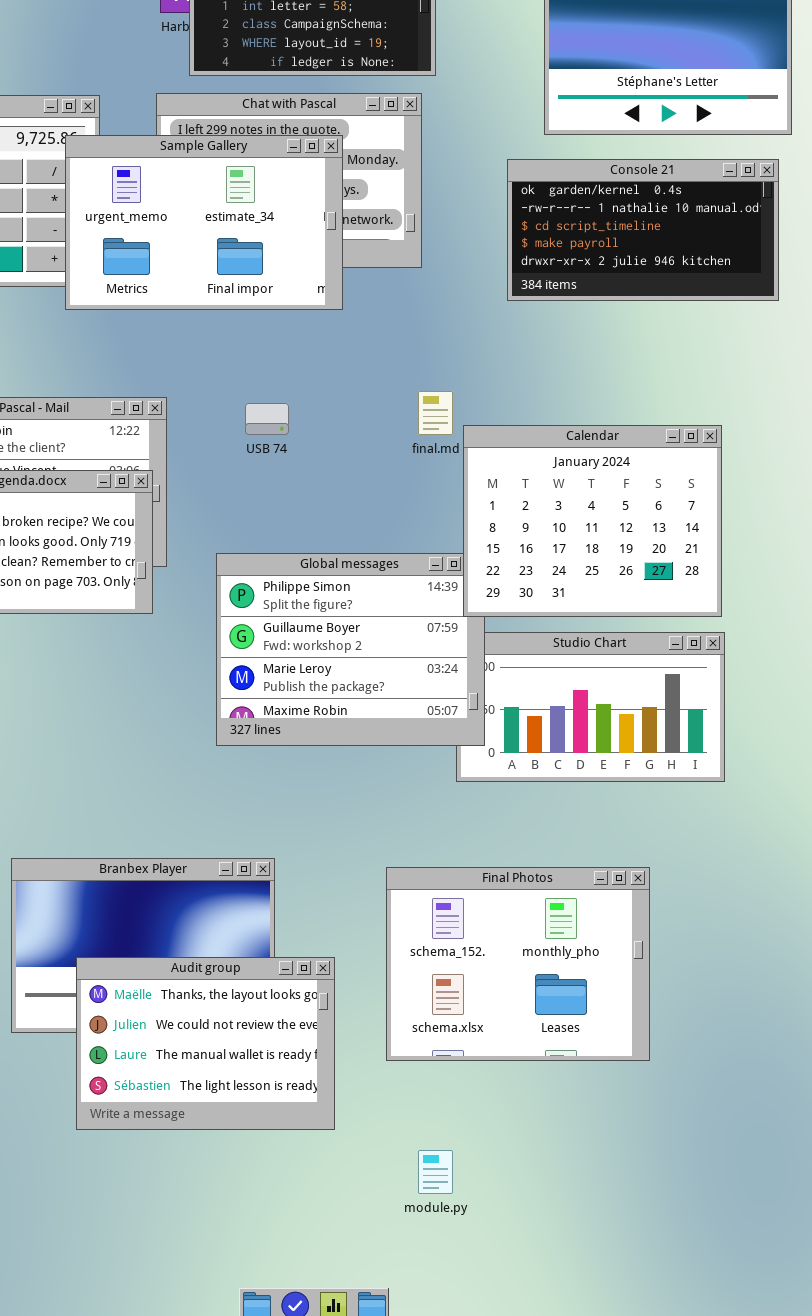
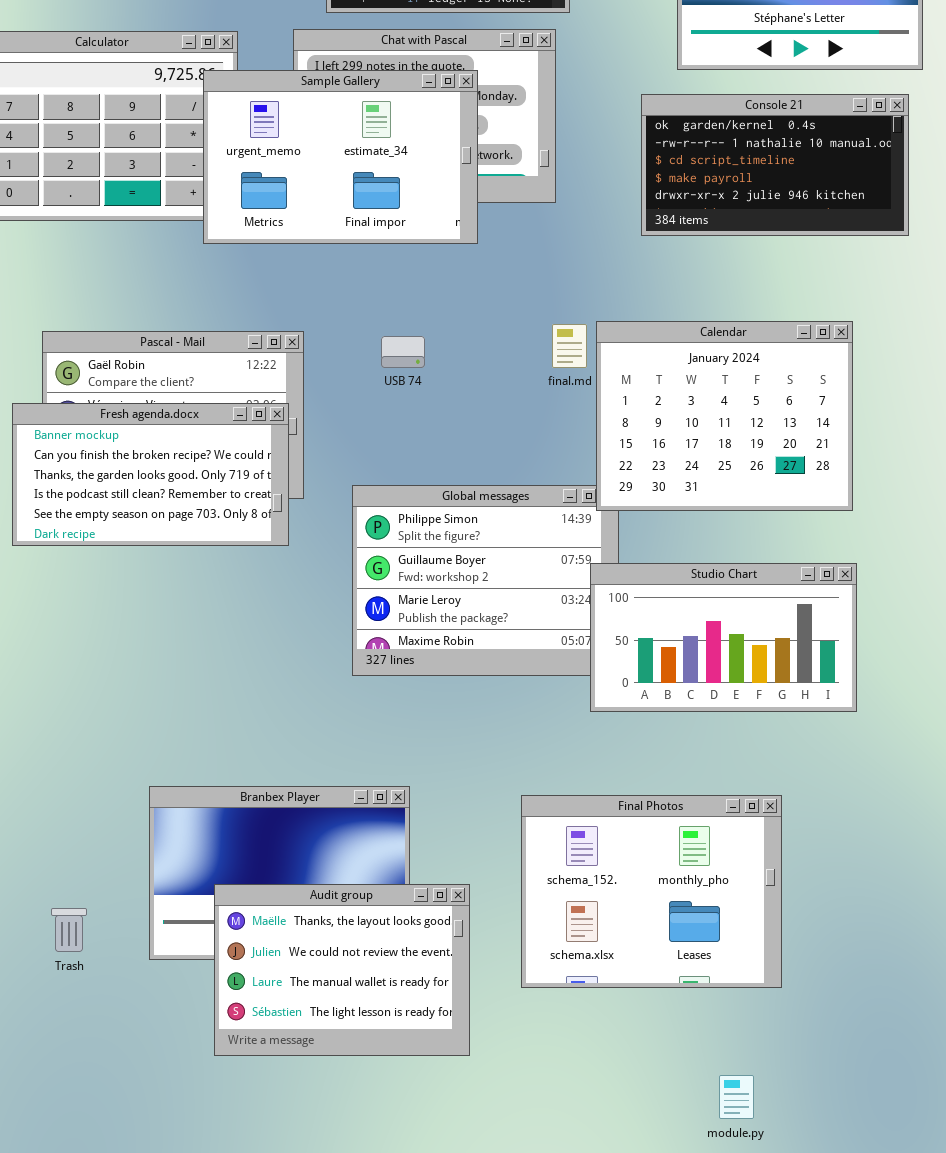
Calendar: [463,425,722,617] -> [596,321,853,511], moved
Studio Chart: [456,632,725,782] -> [590,563,857,712], raised
module.py: [418,1150,453,1194] -> [719,1075,754,1119], moved

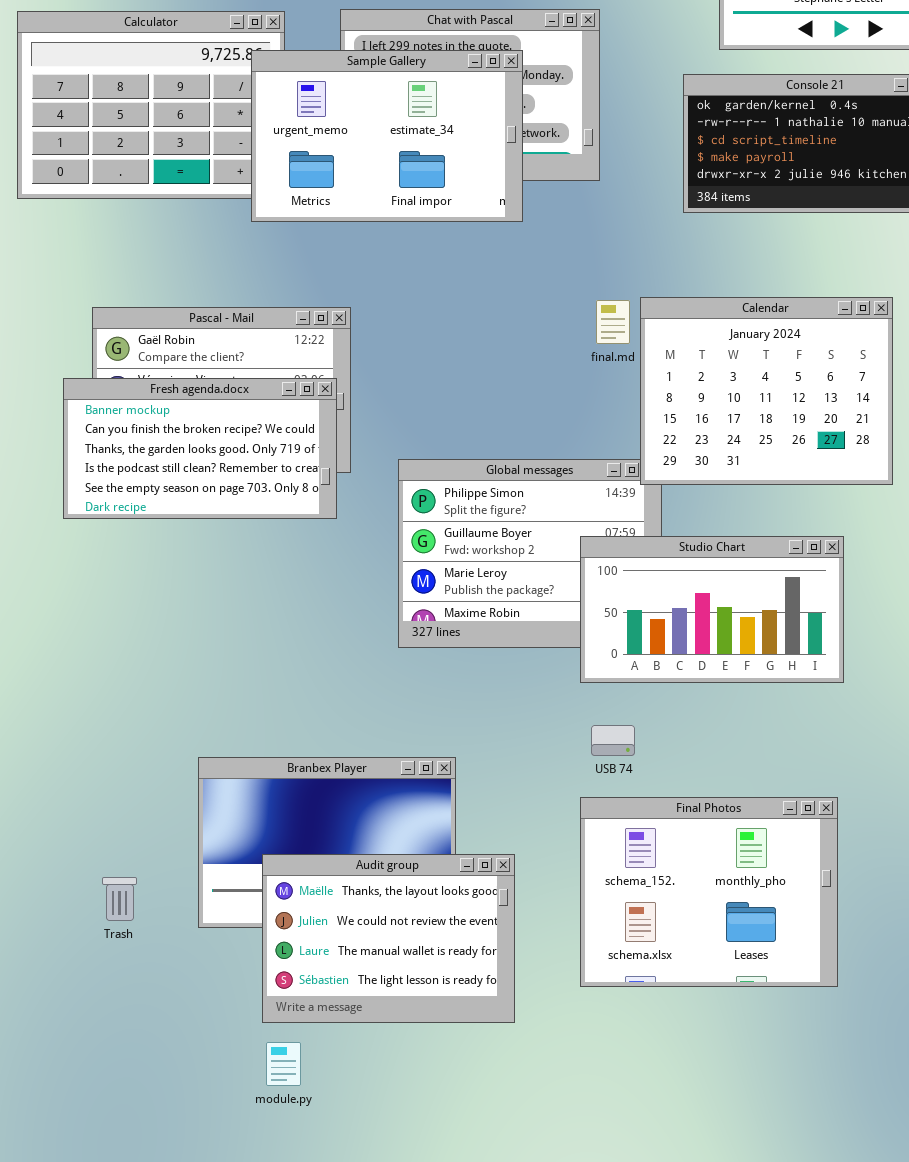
USB 74: [381,336,425,368] -> [591,725,635,756], moved
Studio Chart: [590,563,857,712] -> [580,536,844,683], moved
Final Photos: [521,795,782,988] -> [580,797,838,987], moved
module.py: [719,1075,754,1119] -> [266,1042,301,1086], moved

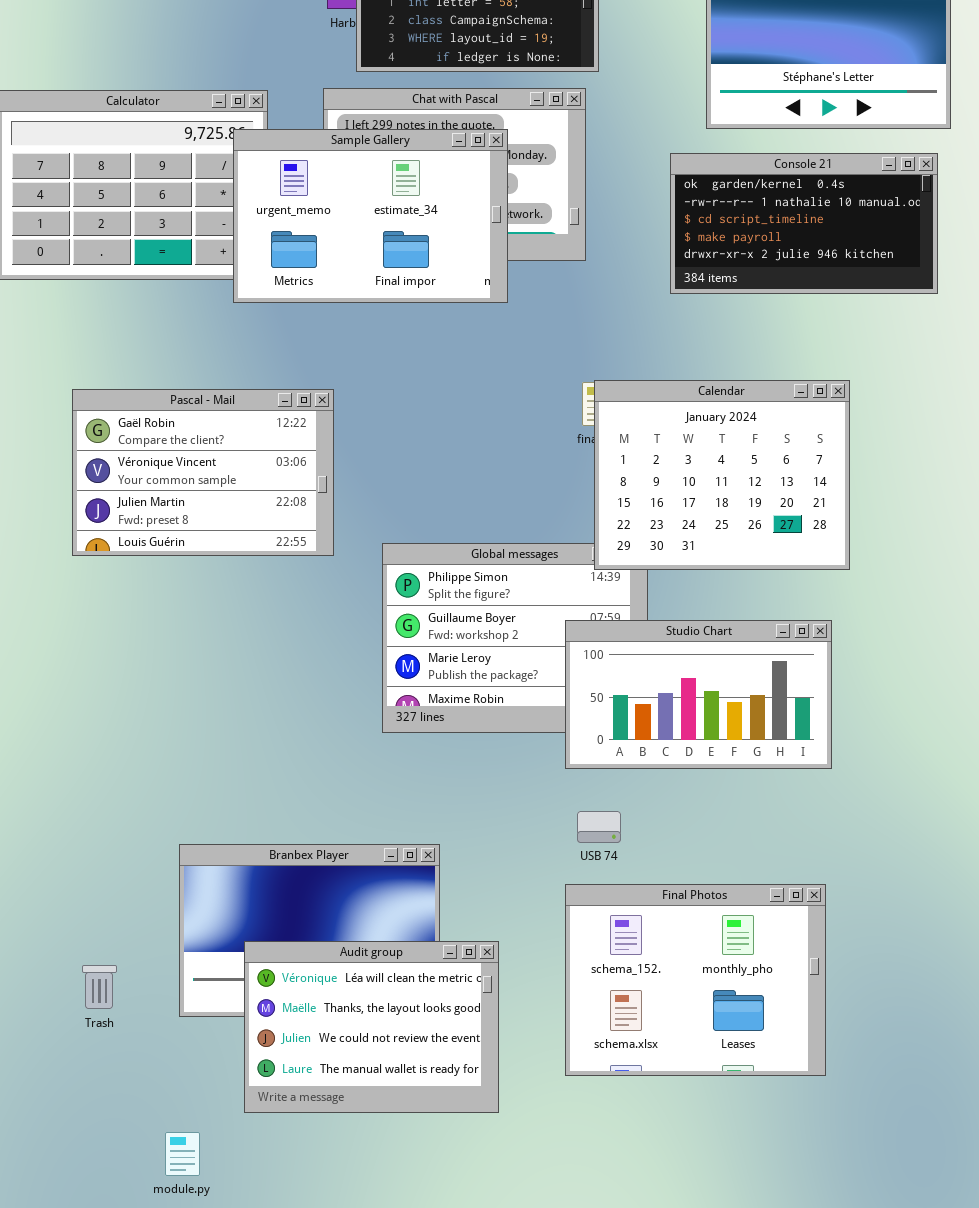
Calendar: [640,297,893,485] -> [594,380,850,570], moved
Fresh agenda.docx: [63,378,337,519] -> none, closed
Audit group: [262,854,515,1023] -> [244,941,499,1113], scrolled up 1 row
module.py: [266,1042,301,1086] -> [165,1132,200,1176], moved

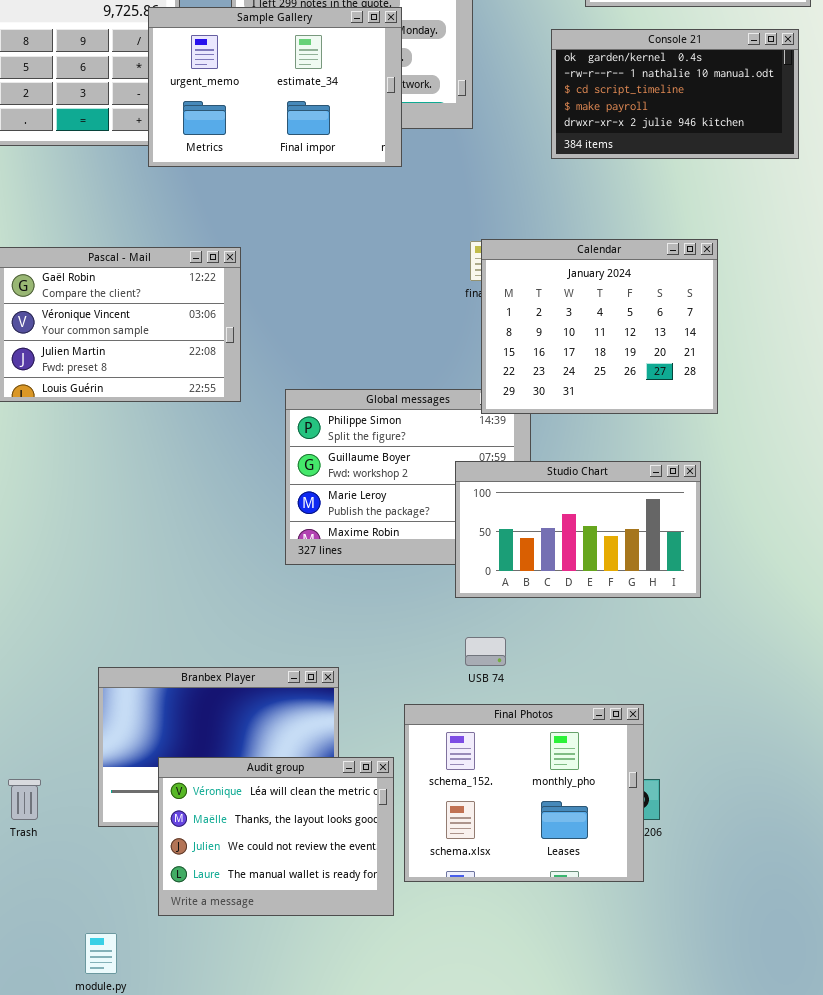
Final Photos: [565,884,826,1076] -> [404,704,644,882], moved

